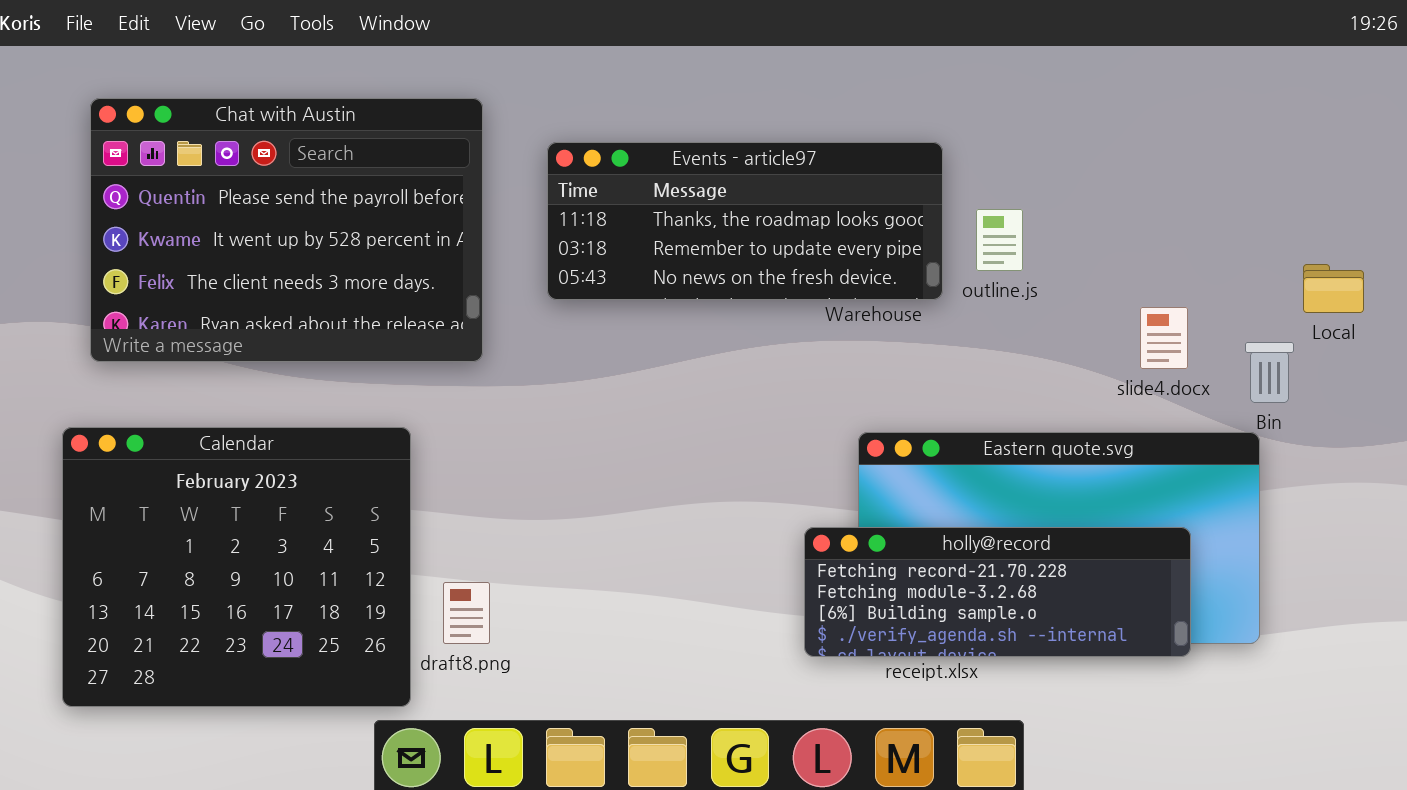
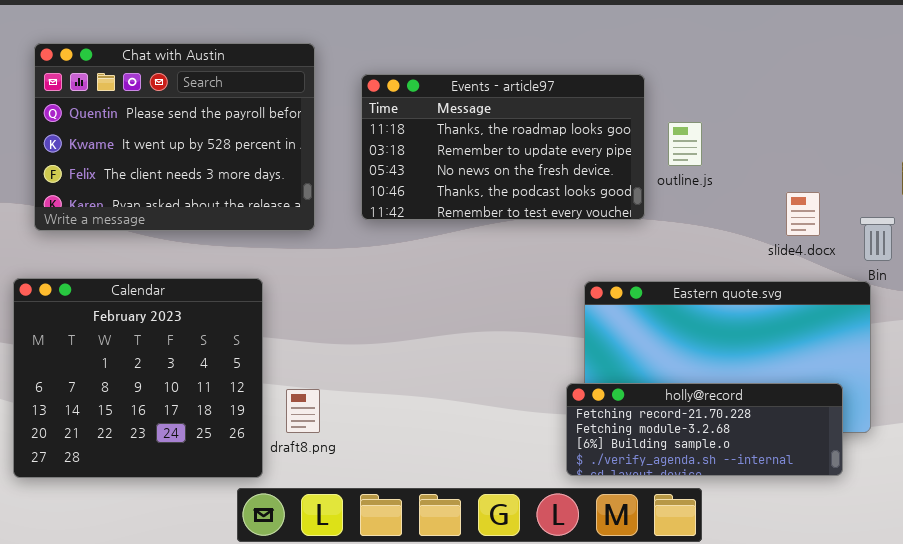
Events - article97: [547,142,943,300] -> [361,74,645,220], resized
holly@record: [804,527,1191,657] -> [566,383,843,476], moved

